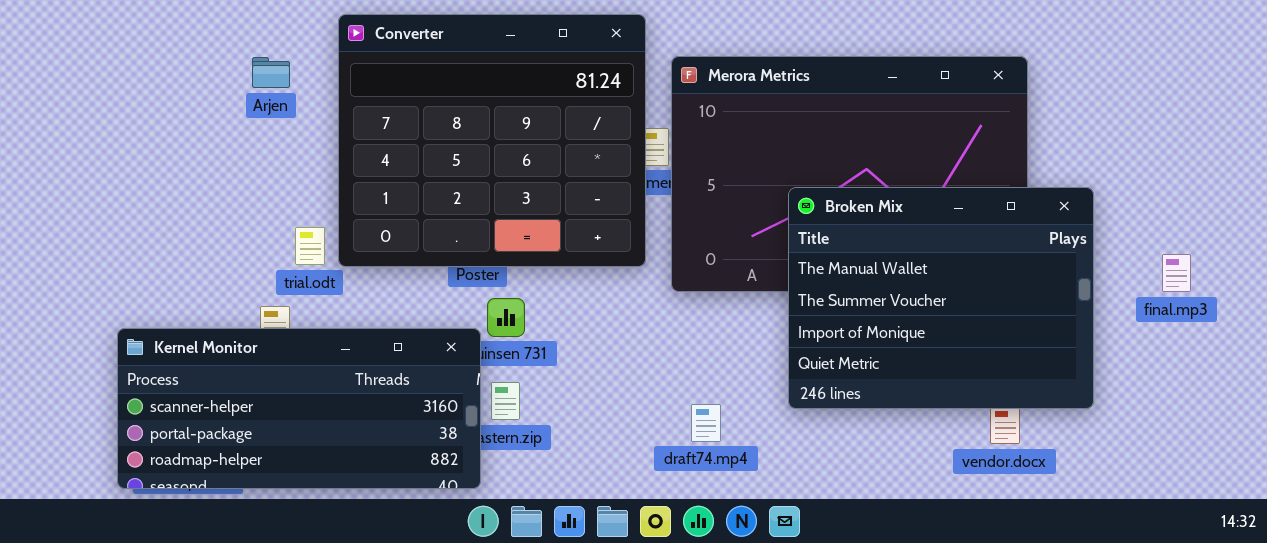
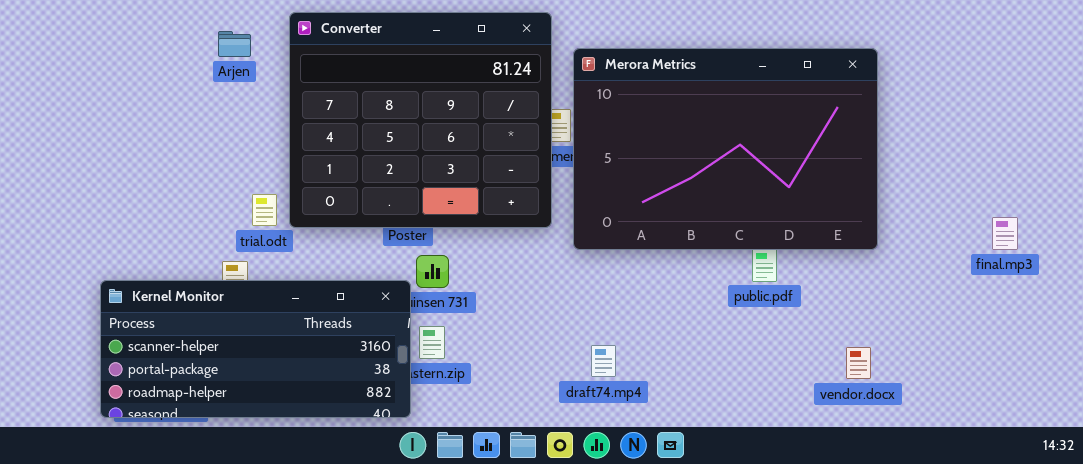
Arjen: [252,57,290,88] -> [218,31,251,57], moved
Broken Mix: [788,187,1094,409] -> none, closed

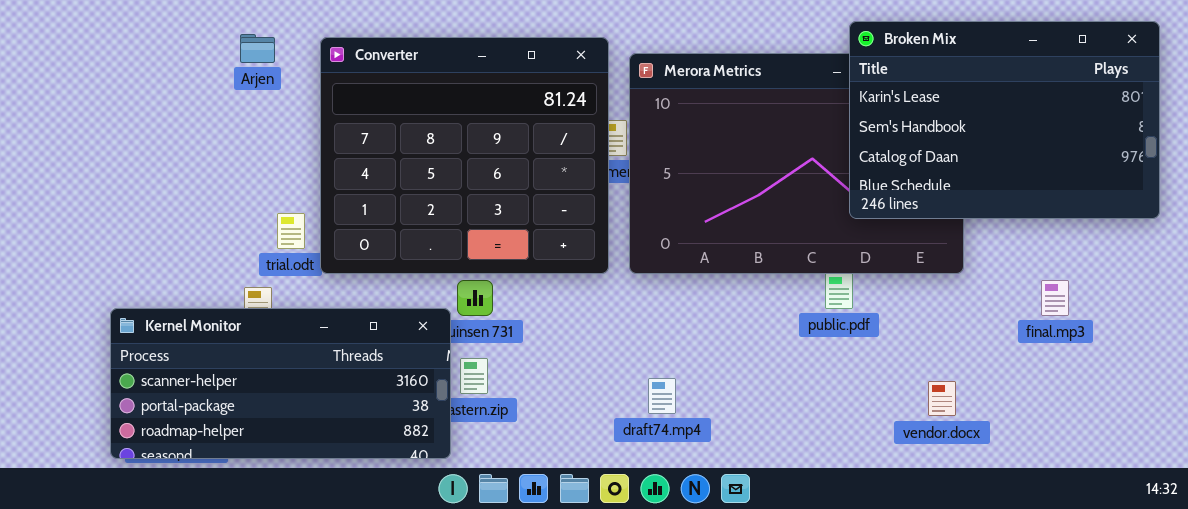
Converter: [289,12,552,228] -> [320,37,609,274], moved
Broken Mix: none -> [849,21,1160,219], opened
final.mp3: [992,217,1018,250] -> [1041,280,1069,316], moved

